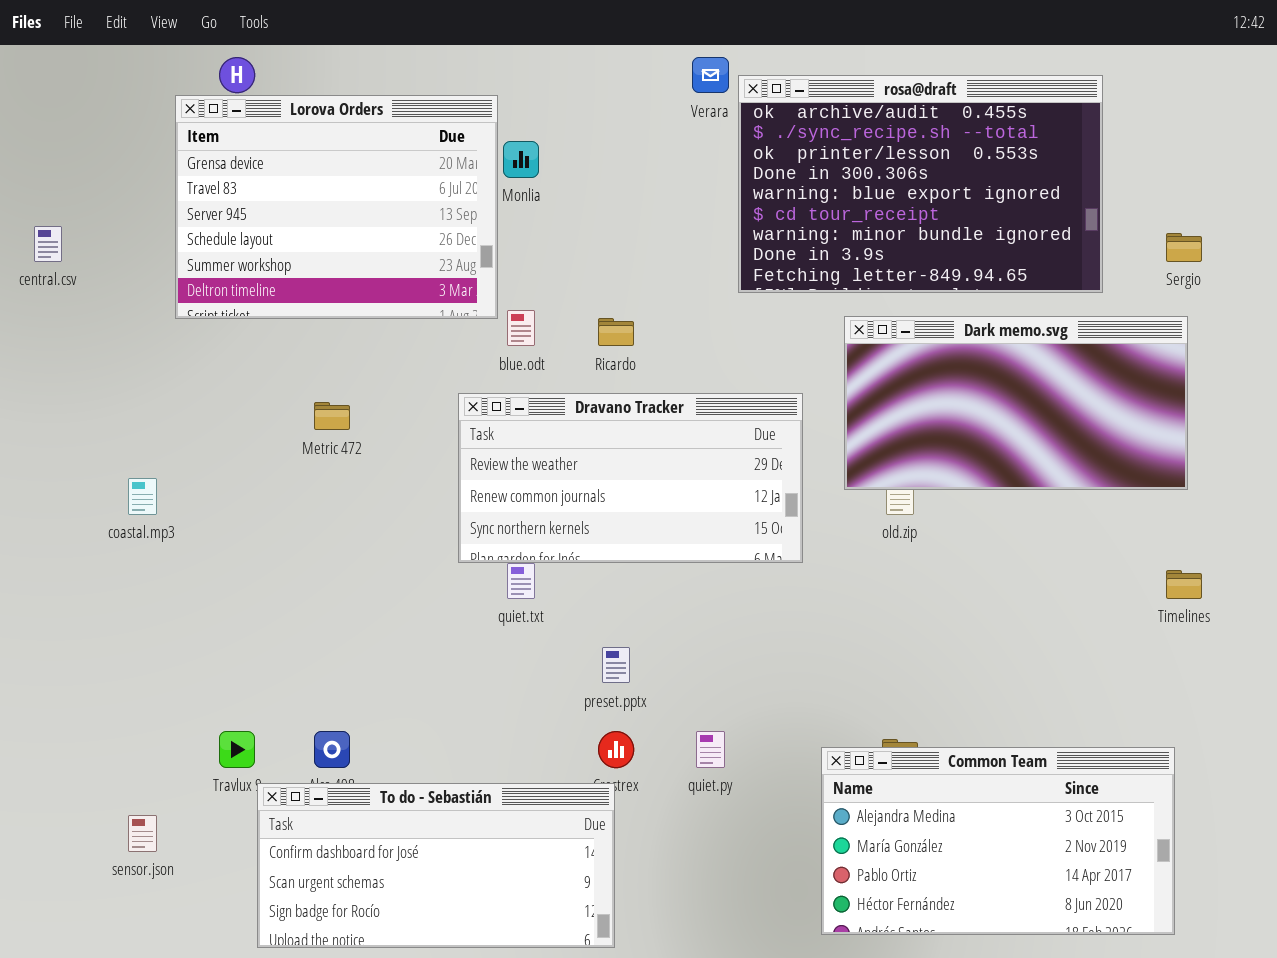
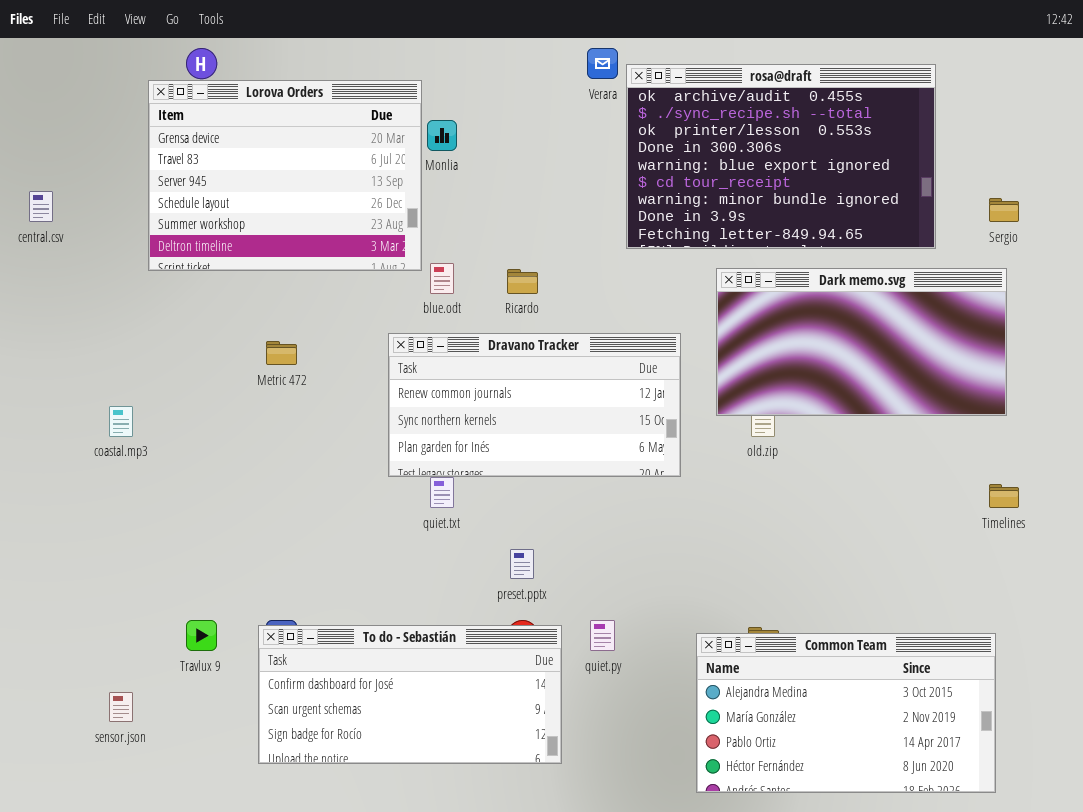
Dravano Tracker: [458,393,803,563] -> [388,333,681,477], scrolled down 1 row
To do - Sebastián: [257,783,615,948] -> [258,625,562,764], moved

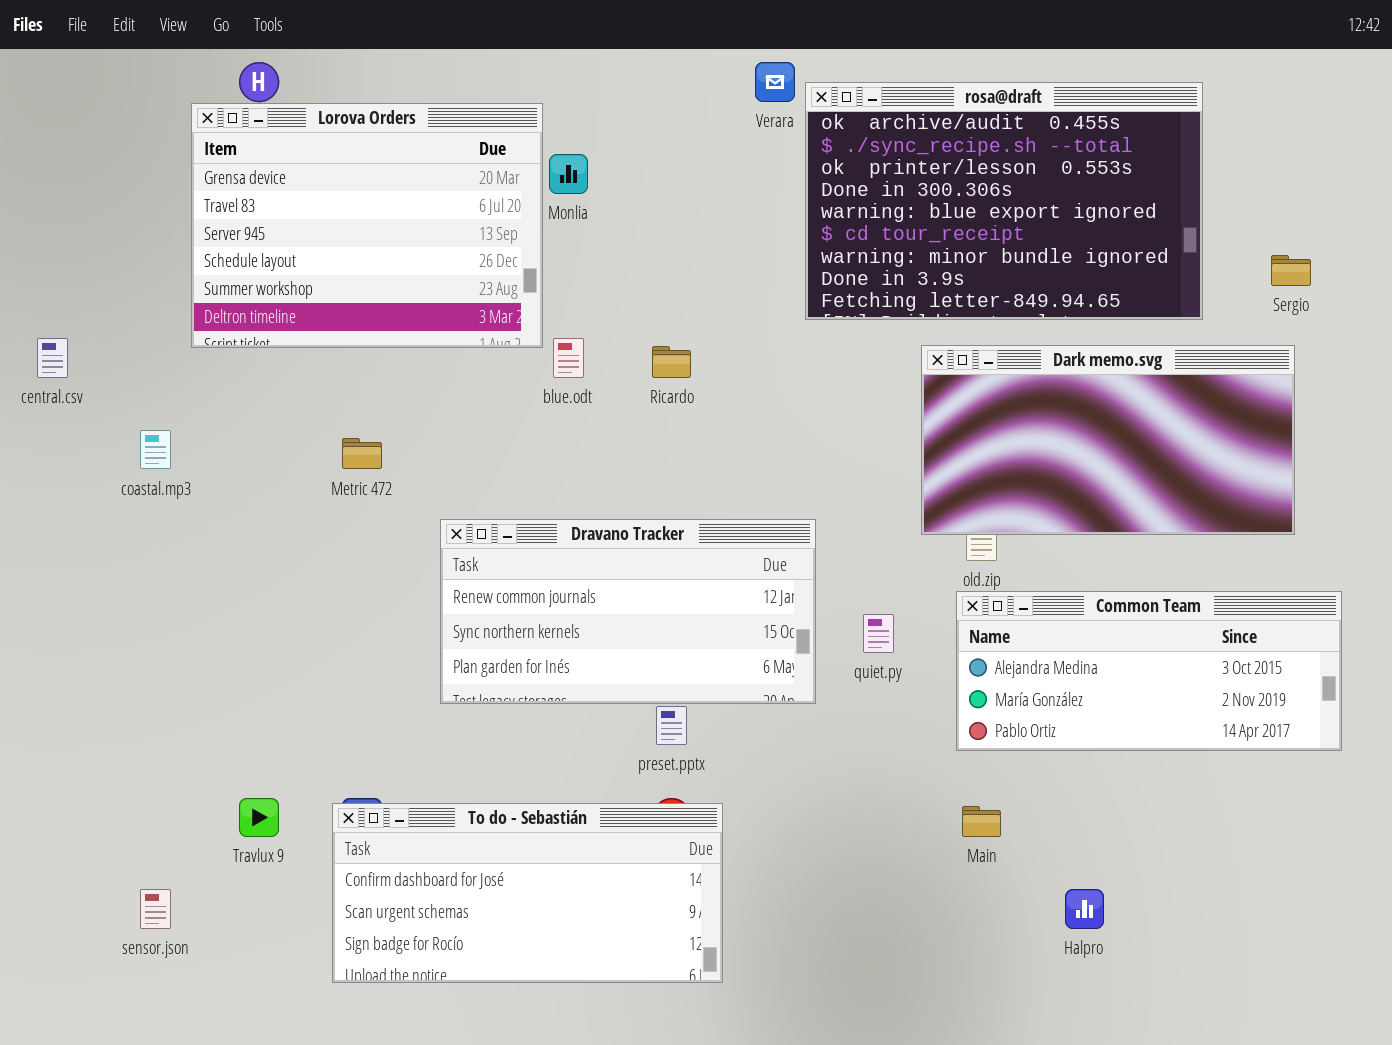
central.csv: [29,191,53,222] -> [37,338,68,378], moved
Dravano Tracker: [388,333,681,477] -> [440,519,816,704], moved
coastal.mp3: [109,406,133,437] -> [140,430,171,469], moved
quiet.py: [590,620,615,651] -> [863,614,894,653], moved
Common Team: [696,633,996,793] -> [956,591,1342,751], moved, resized

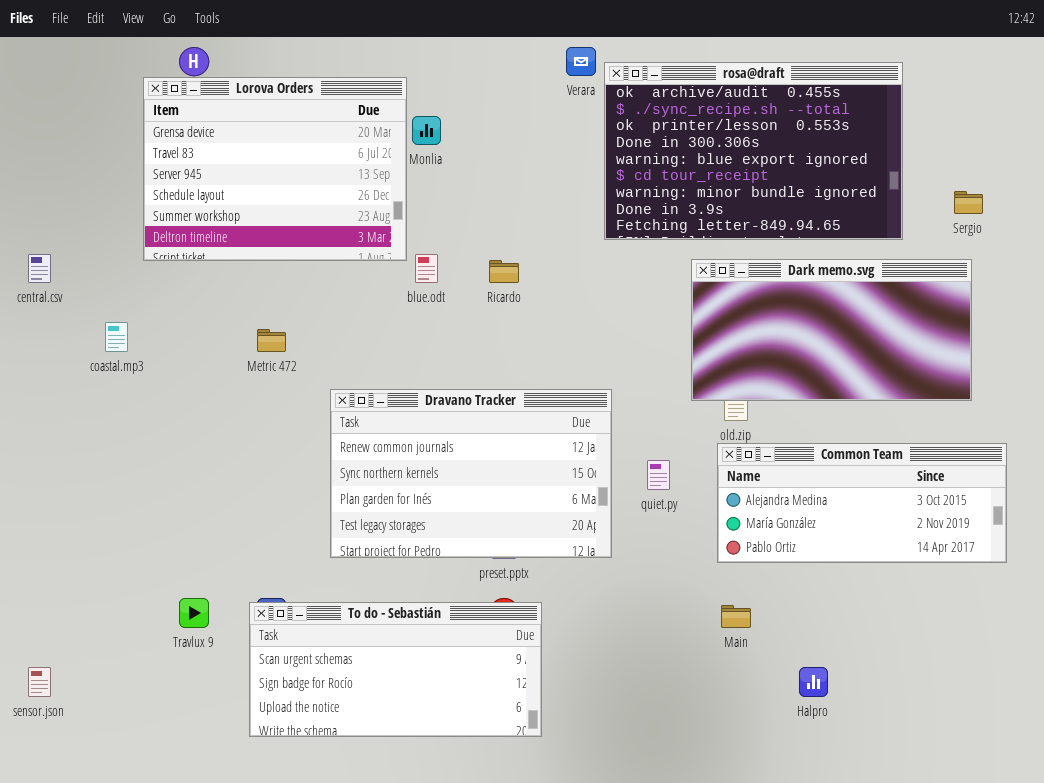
Dravano Tracker: [440,519,816,704] -> [330,389,612,558], resized
To do - Sebastián: [332,803,723,983] -> [249,602,542,737], scrolled down 1 row
sensor.json: [140,889,171,929] -> [28,667,51,697], moved

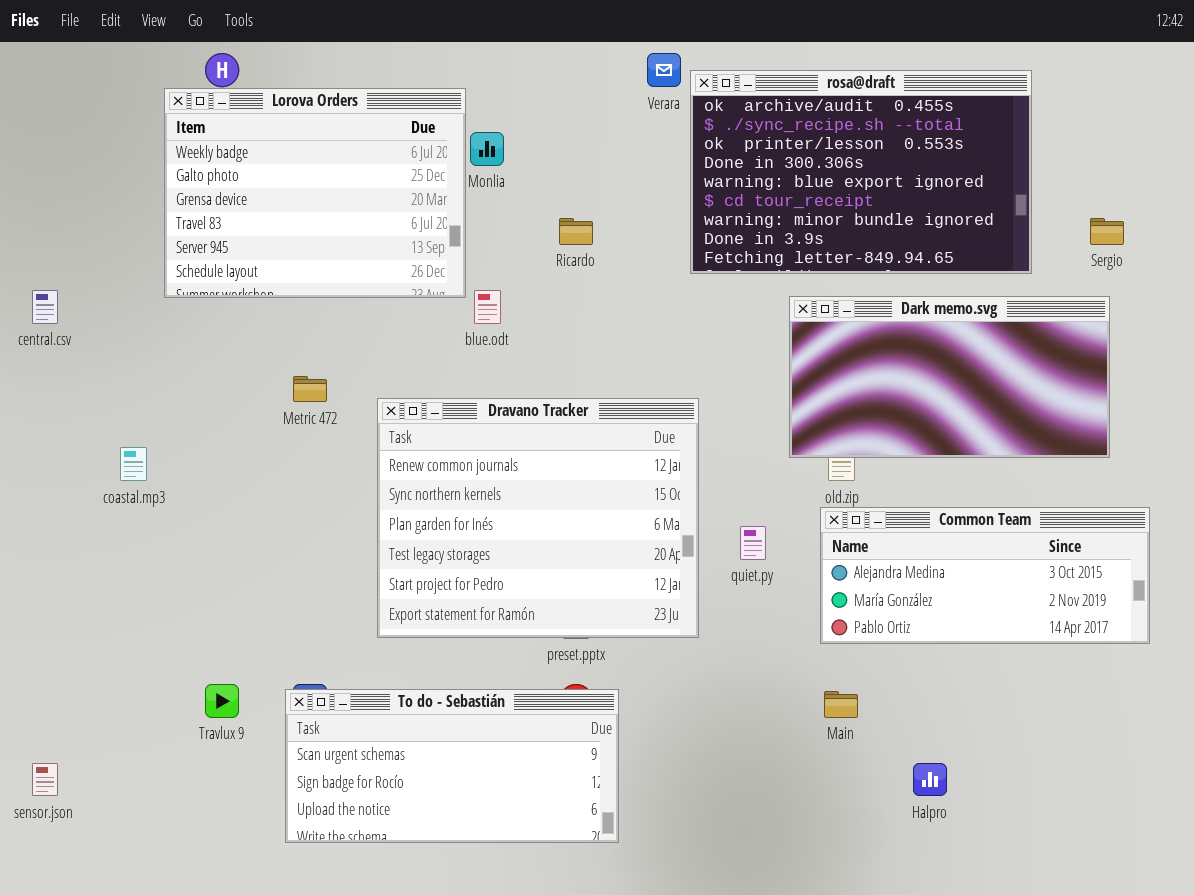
Lorova Orders: [143,77,407,261] -> [164,88,466,298], scrolled up 2 rows
Ricardo: [489,260,519,283] -> [559,218,593,245], moved
coastal.mp3: [105,322,128,352] -> [120,447,147,481], moved
Dravano Tracker: [330,389,612,558] -> [377,398,699,638], resized

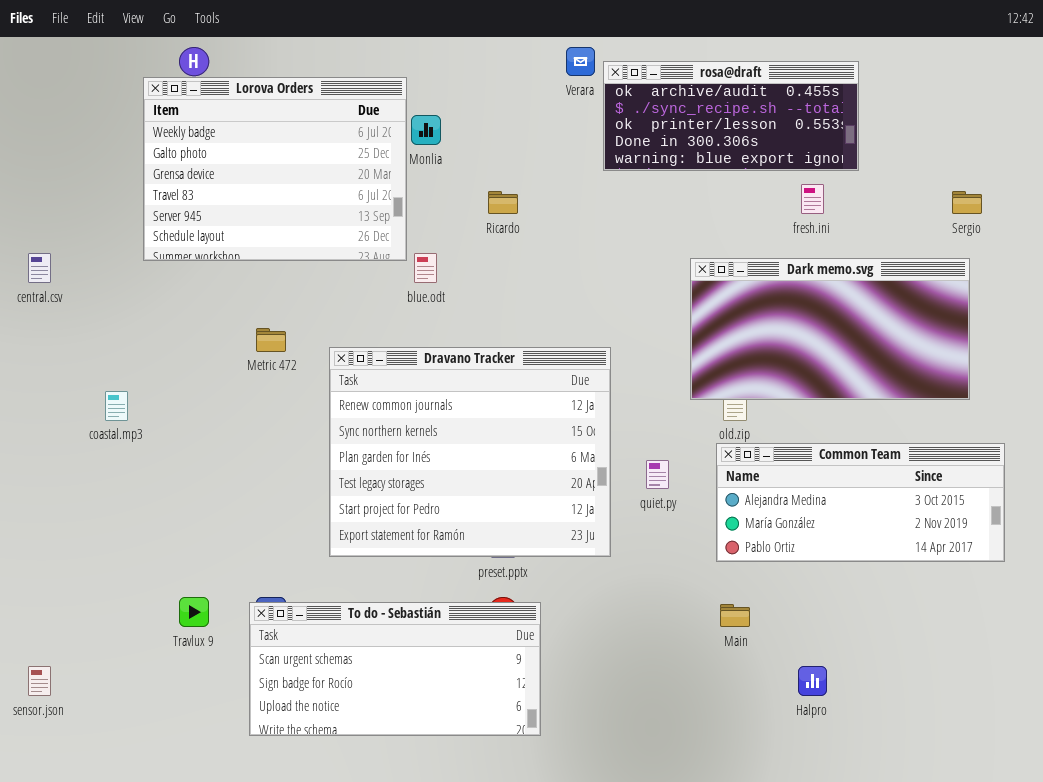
rosa@draft: [690,70,1032,274] -> [603,61,859,171], resized

